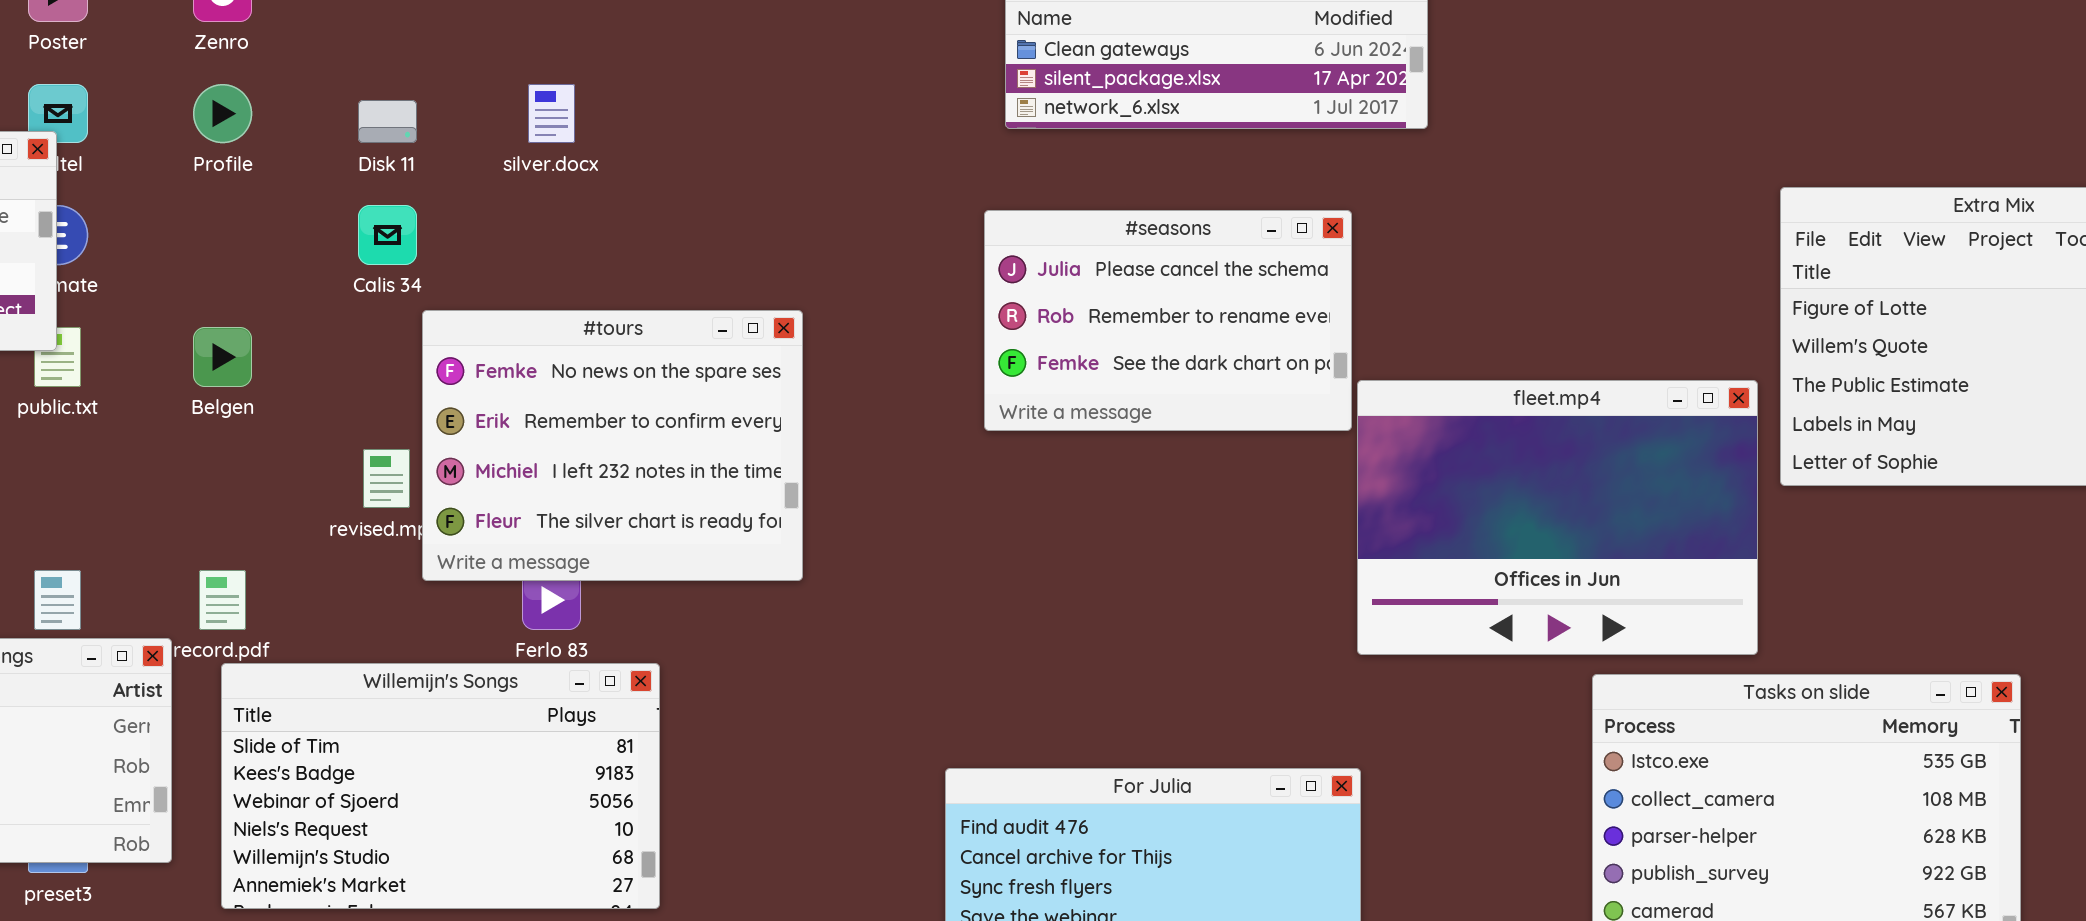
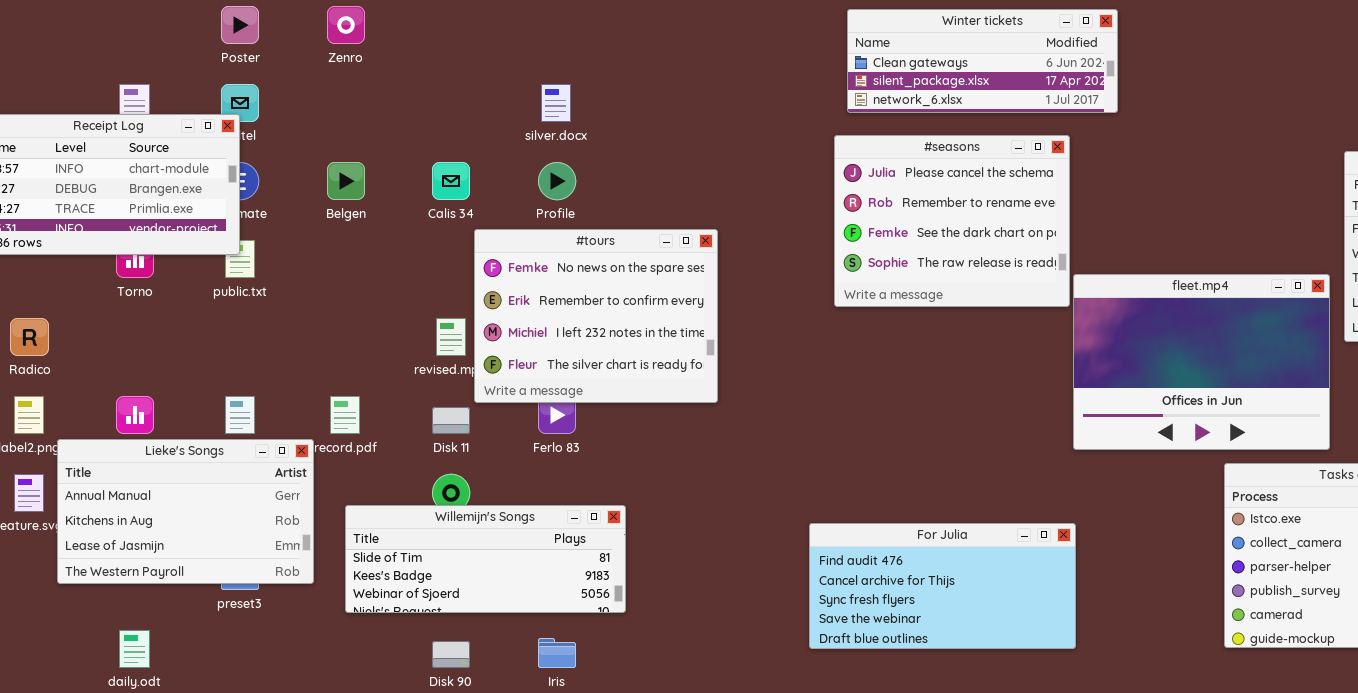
Profile: [193,84,252,143] -> [538,162,576,200], moved
Disk 11: [358,100,417,143] -> [432,407,470,434], moved
#seasons: [984,210,1352,431] -> [834,135,1070,307], resized
Belgen: [193,327,252,387] -> [327,162,365,200], moved
Willemijn's Songs: [221,663,660,909] -> [345,505,626,613], resized

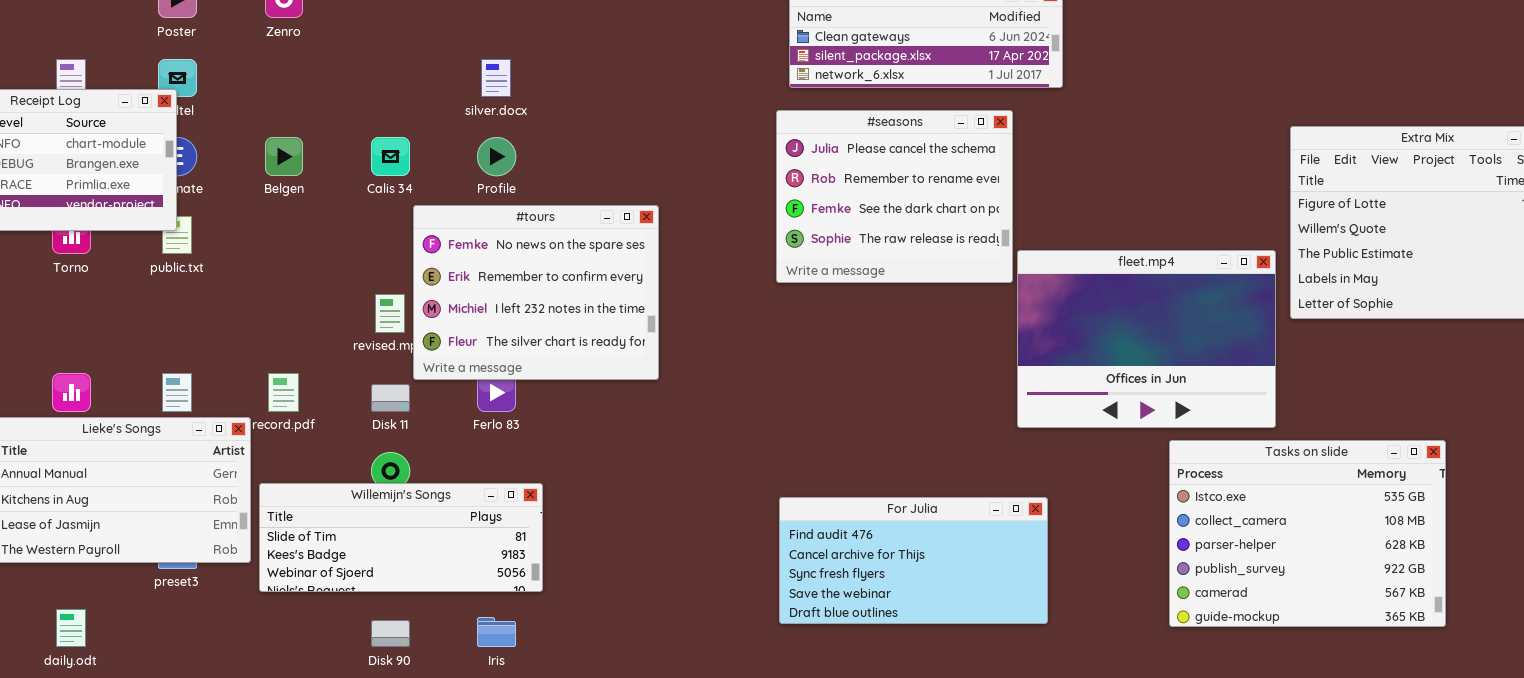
Willemijn's Songs: [345,505,626,613] -> [259,483,543,592], moved
For Julia: [809,523,1076,649] -> [779,497,1048,624], moved

